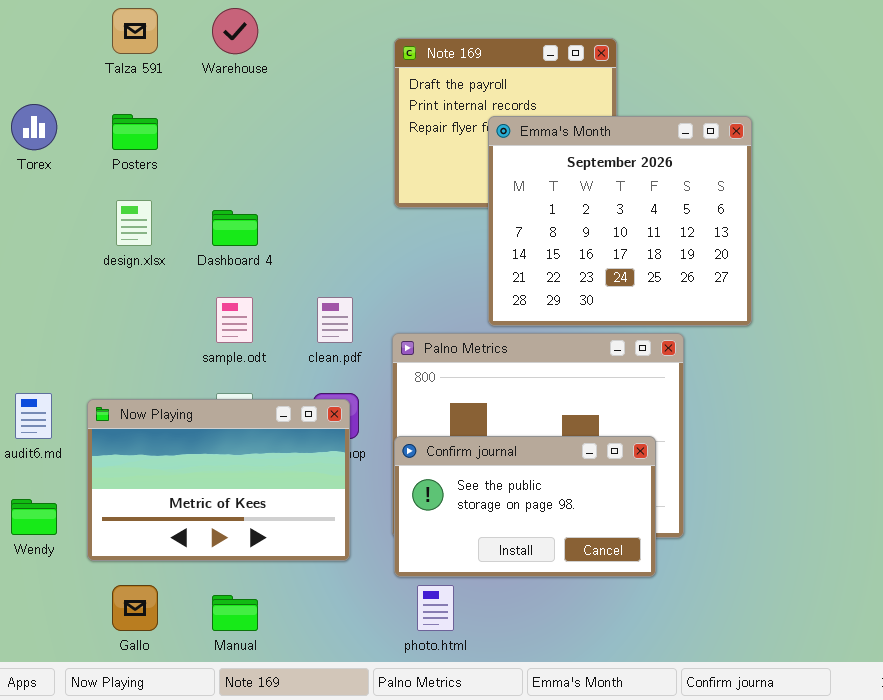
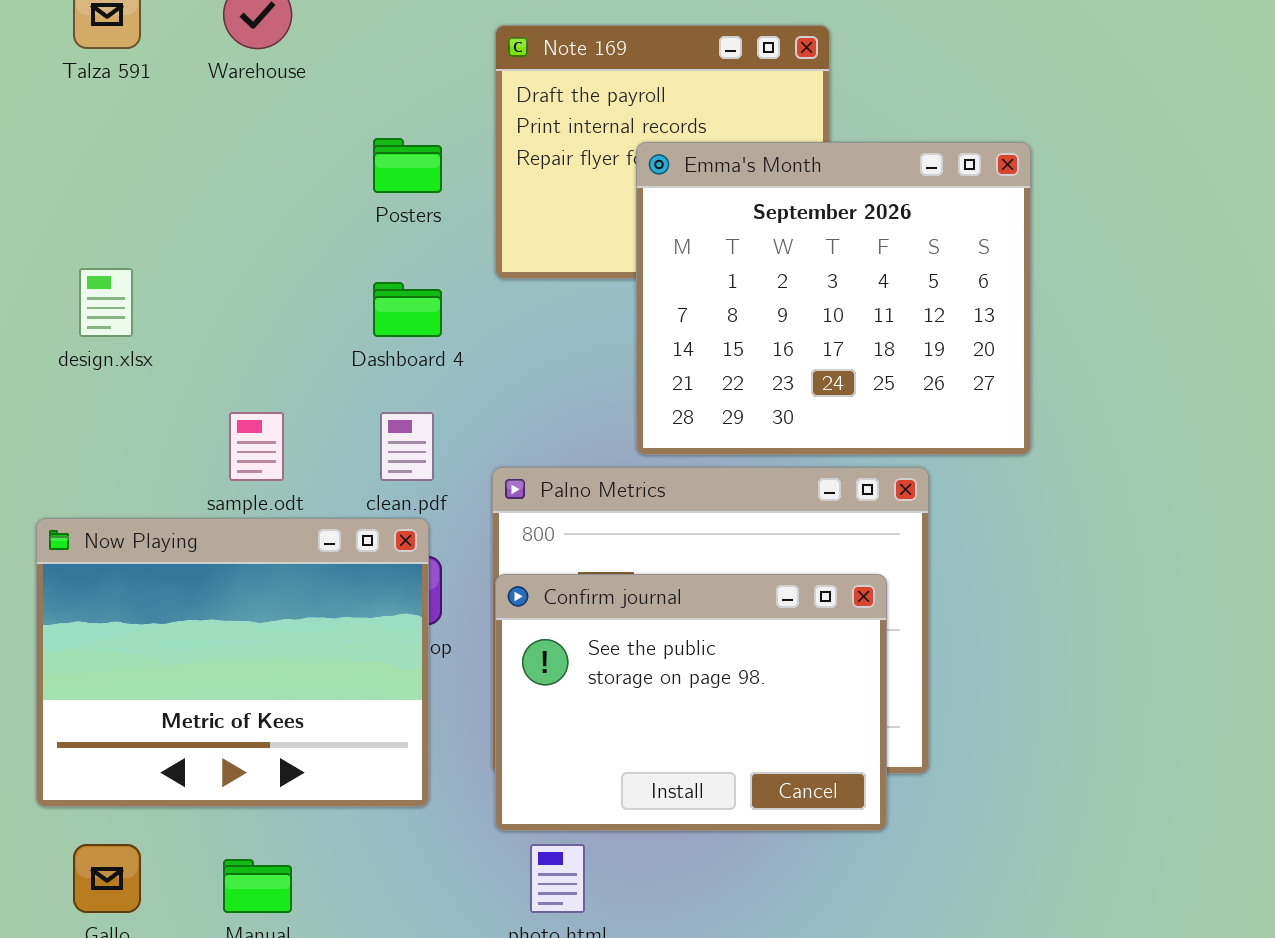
Posters: [112,114,158,150] -> [373,138,442,193], moved
Dashboard 4: [212,210,258,246] -> [373,282,442,337], moved
Now Playing: [87,399,350,561] -> [36,518,429,807], resized
Confirm journal: [394,436,656,577] -> [495,574,887,831], resized

